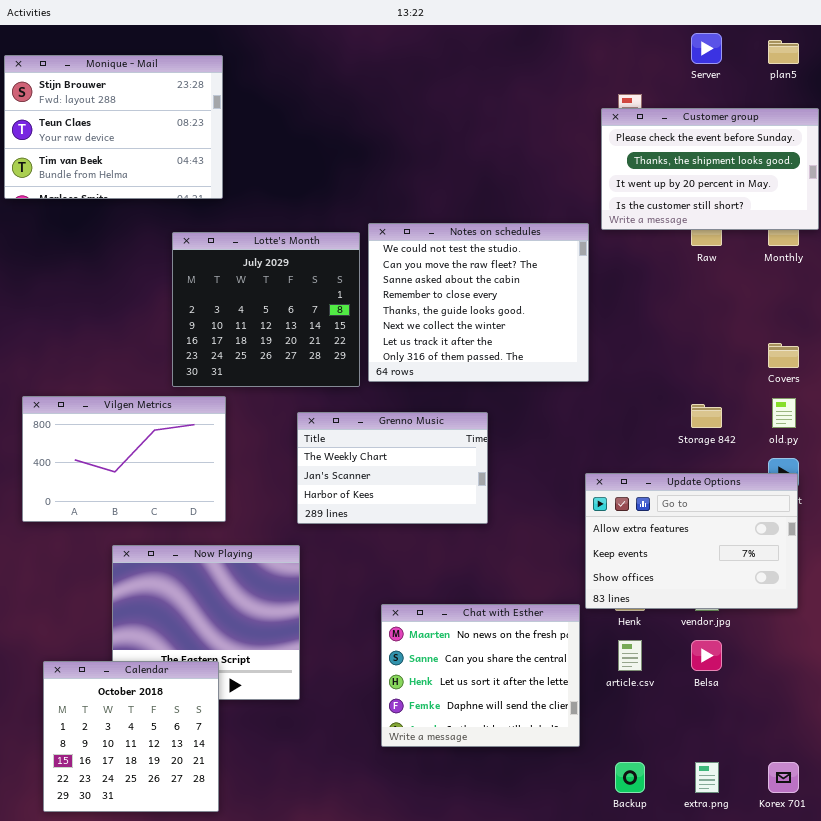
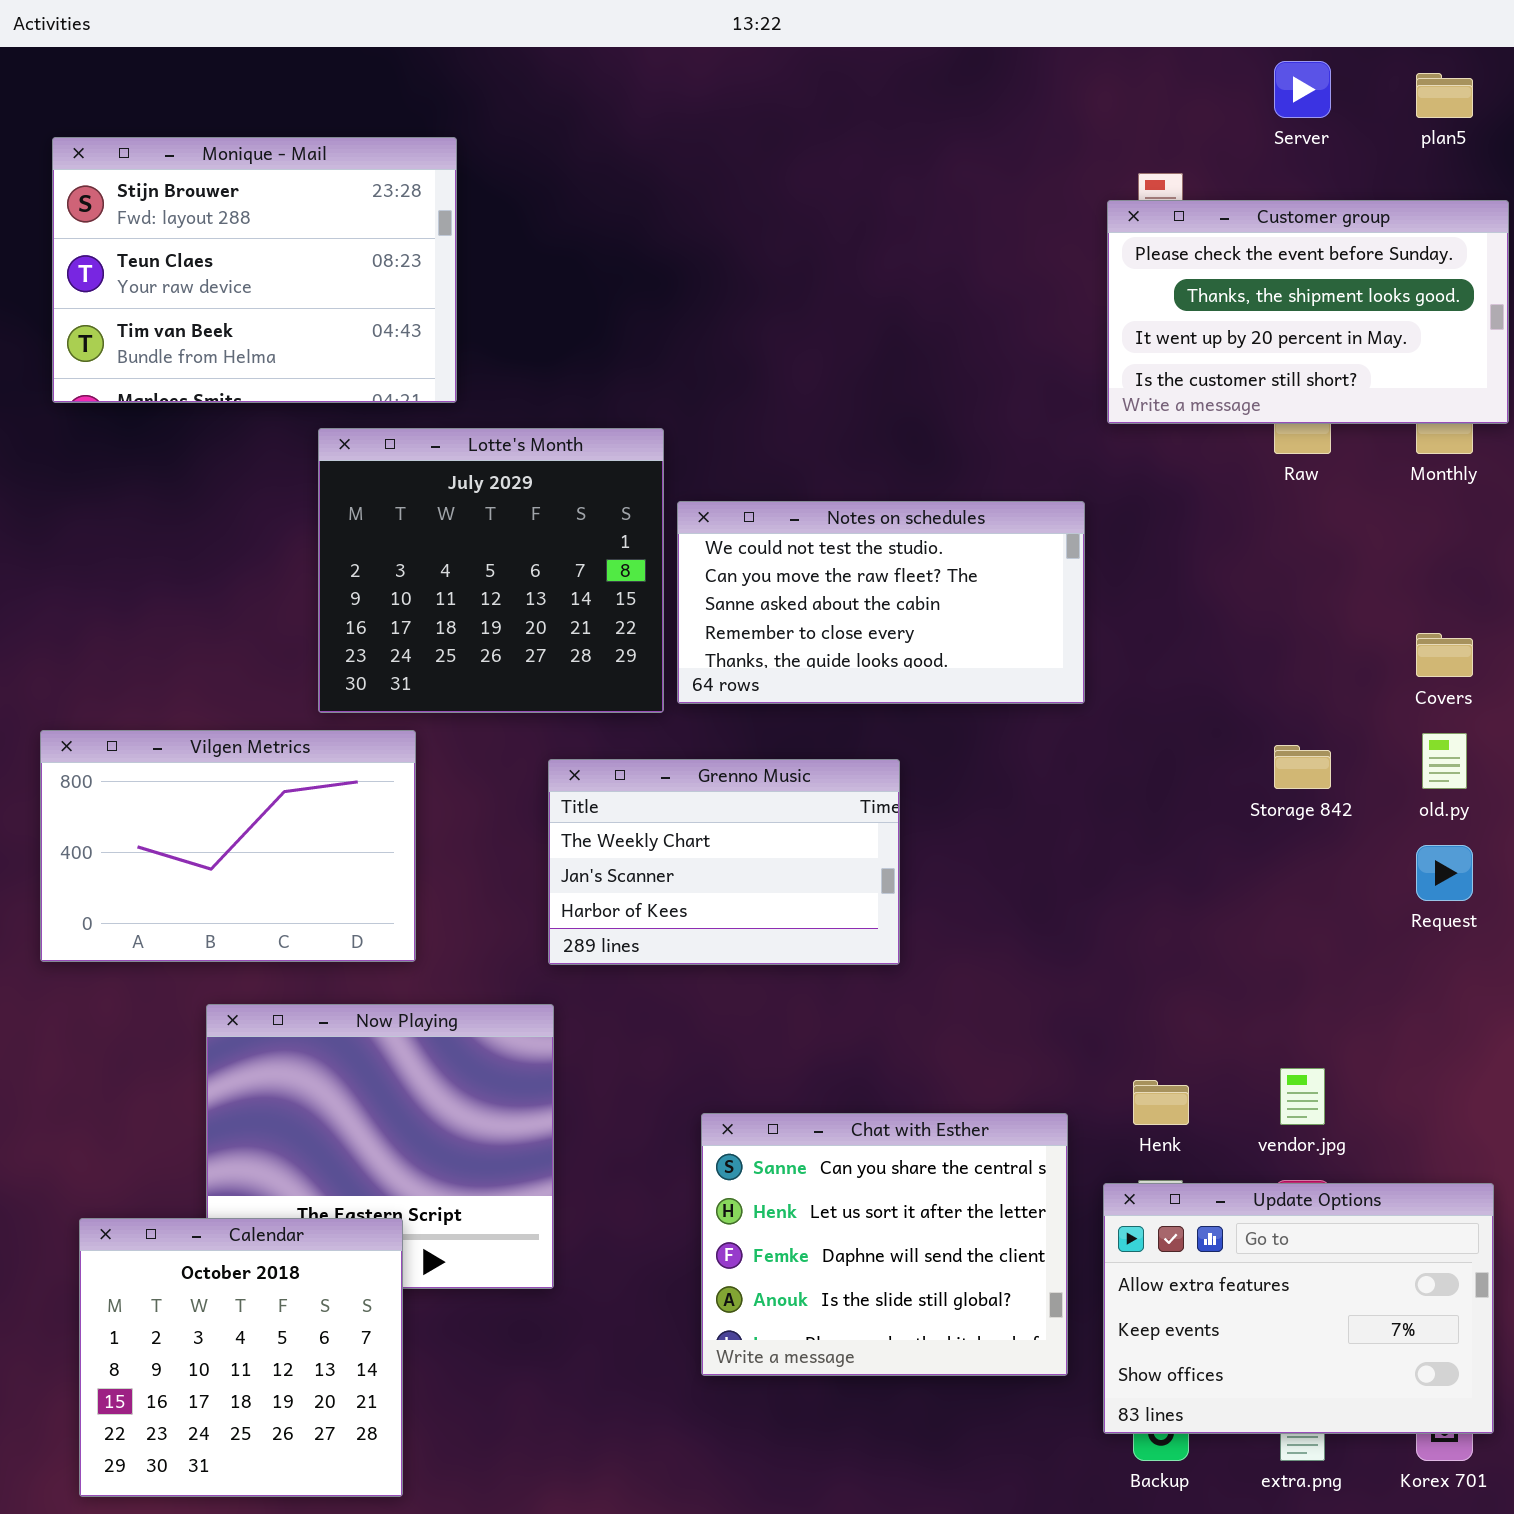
Monique - Mail: [4,55,223,199] -> [52,137,457,403], moved
Notes on schedules: [368,223,589,382] -> [677,501,1085,704], resized
Update Options: [585,473,798,609] -> [1103,1183,1494,1434], moved
Chat with Esther: [381,604,580,747] -> [701,1113,1068,1376], scrolled down 1 row

